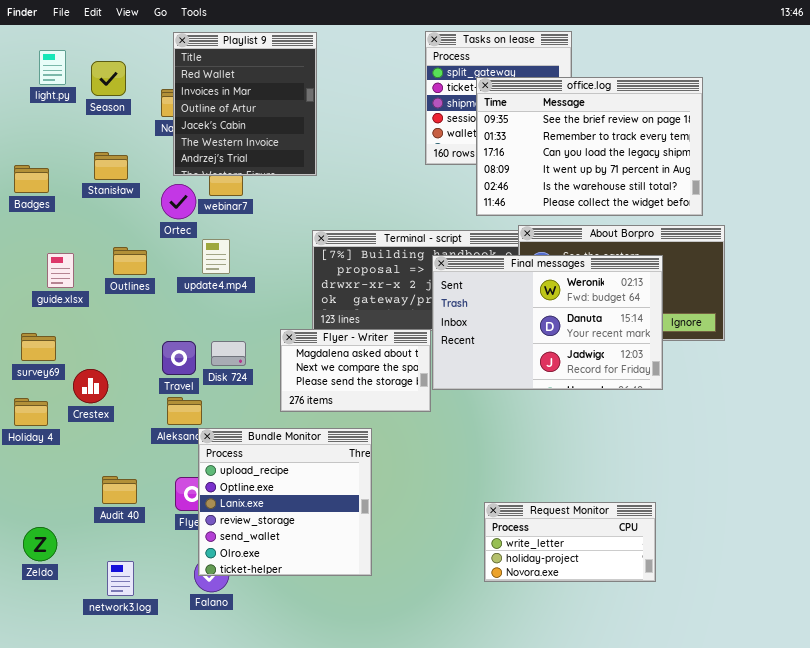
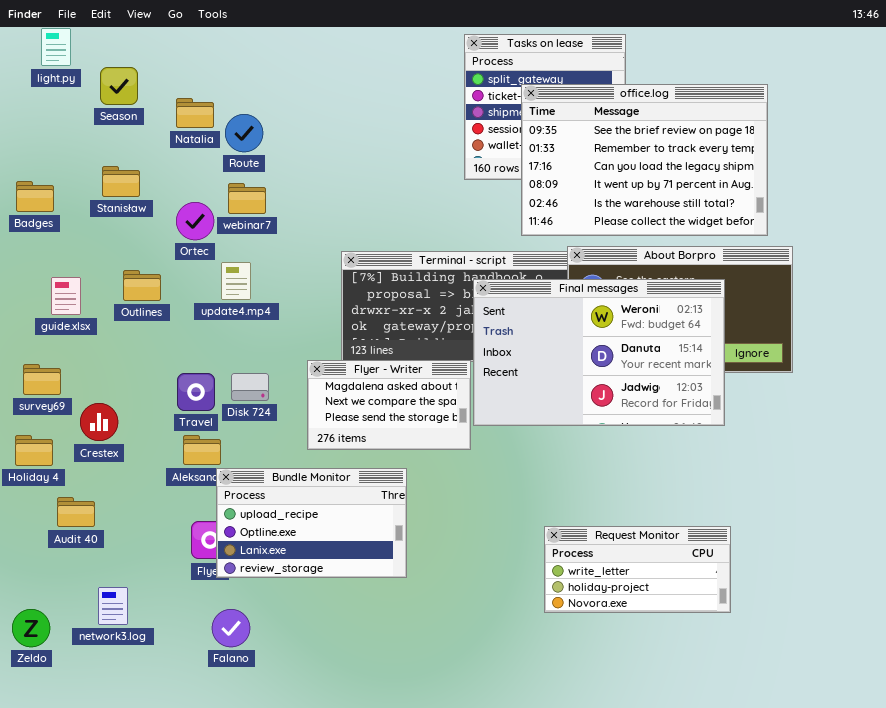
Playlist 9: [173,32,317,176] -> none, closed
light.py: [39,50,66,85] -> [41,28,71,66], moved
Bundle Monitor: [198,428,372,576] -> [216,468,407,578], resized
Audit 40: [102,476,137,504] -> [57,497,95,527], moved
Request Monitor: [484,502,656,582] -> [544,526,731,613], moved
Zeldo: [23,527,57,561] -> [12,609,50,647], moved
network3.log: [107,561,134,596] -> [98,587,128,625], moved

